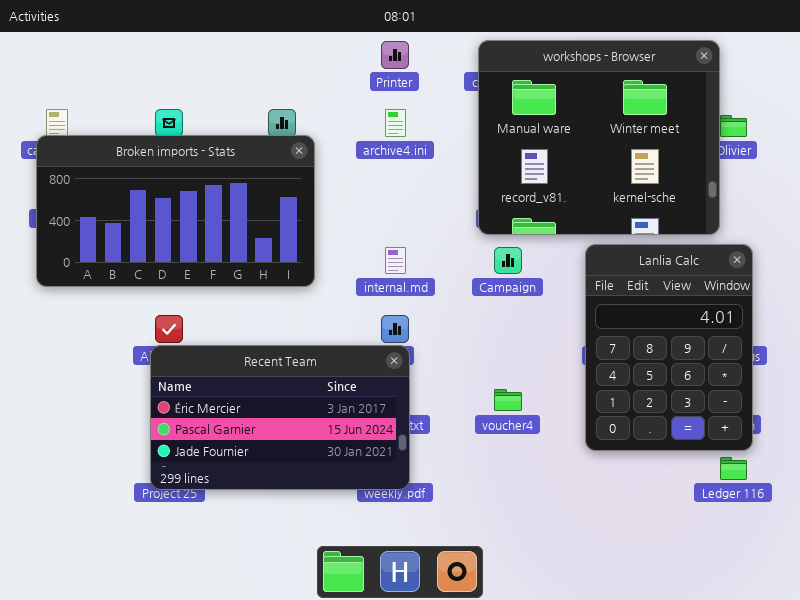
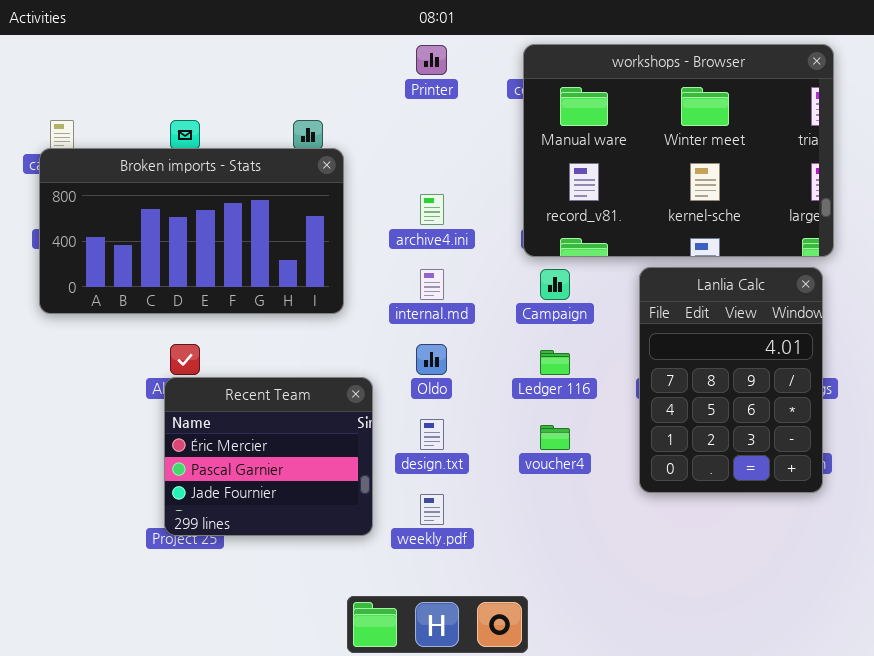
workshops - Browser: [478,40,720,235] -> [523,44,834,257], resized
archive4.ini: [385,109,406,137] -> [420,194,444,225], moved
Recent Team: [150,345,410,490] -> [164,377,373,536], resized
Ledger 116: [720,457,747,480] -> [540,350,570,375], moved

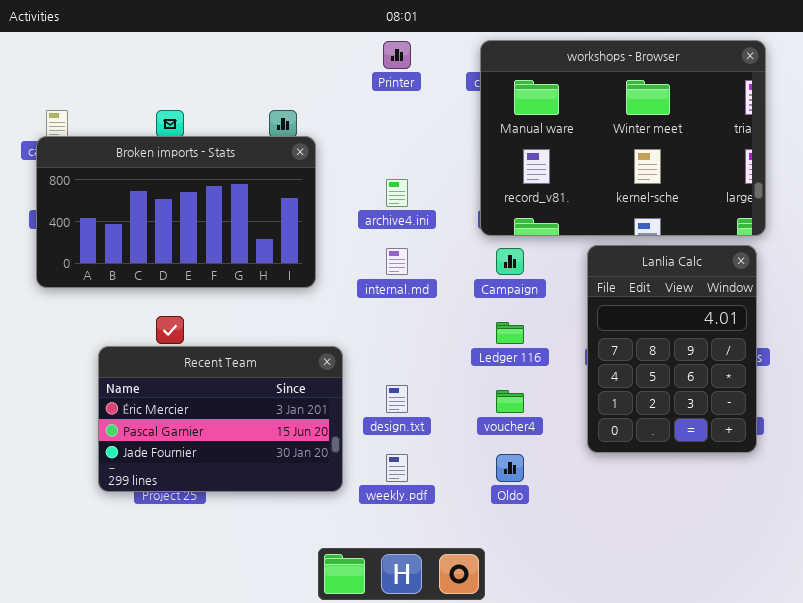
Oldo: [416,344,447,375] -> [496,454,524,482], moved
Recent Team: [164,377,373,536] -> [98,346,343,492], resized

